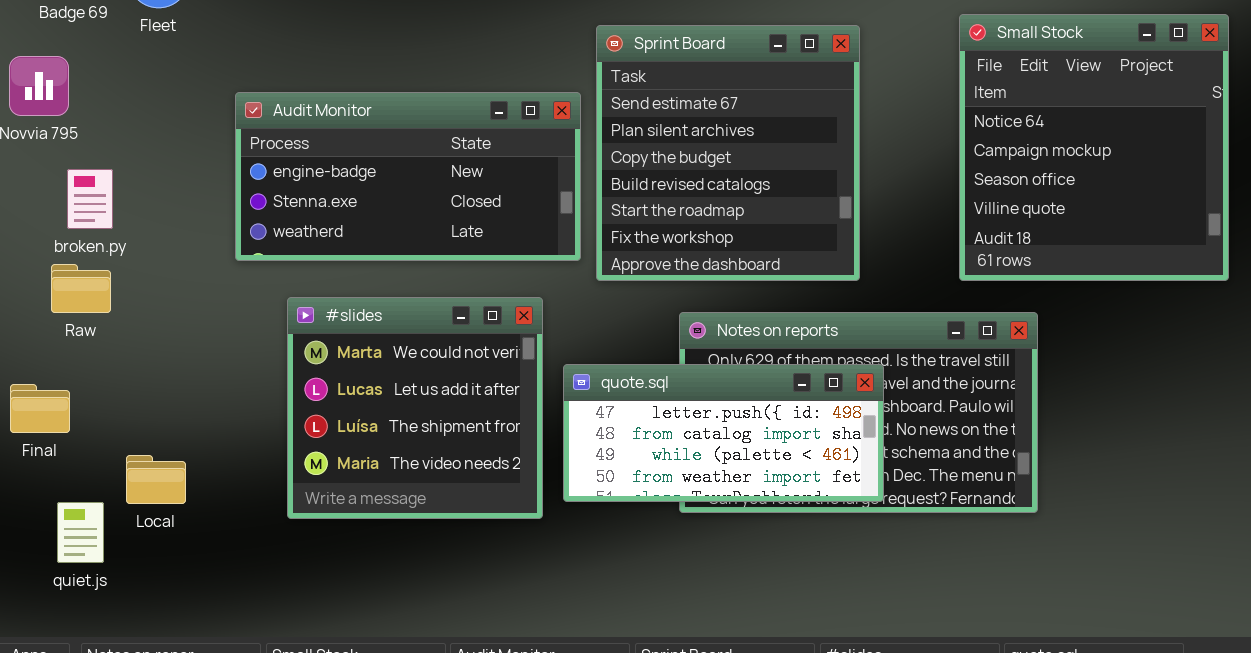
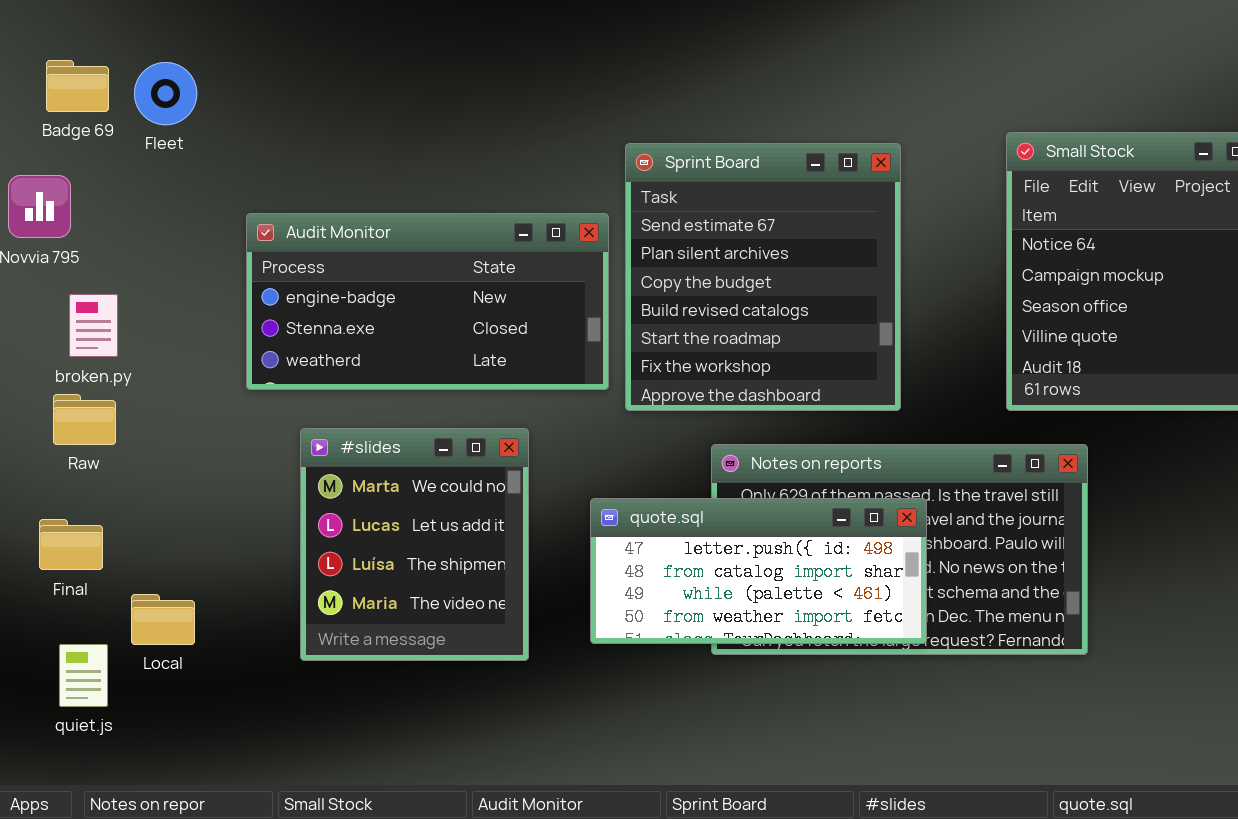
#slides: [287,297,543,519] -> [300,428,529,661], resized
Final: [10,384,70,433] -> [39,519,103,570], moved

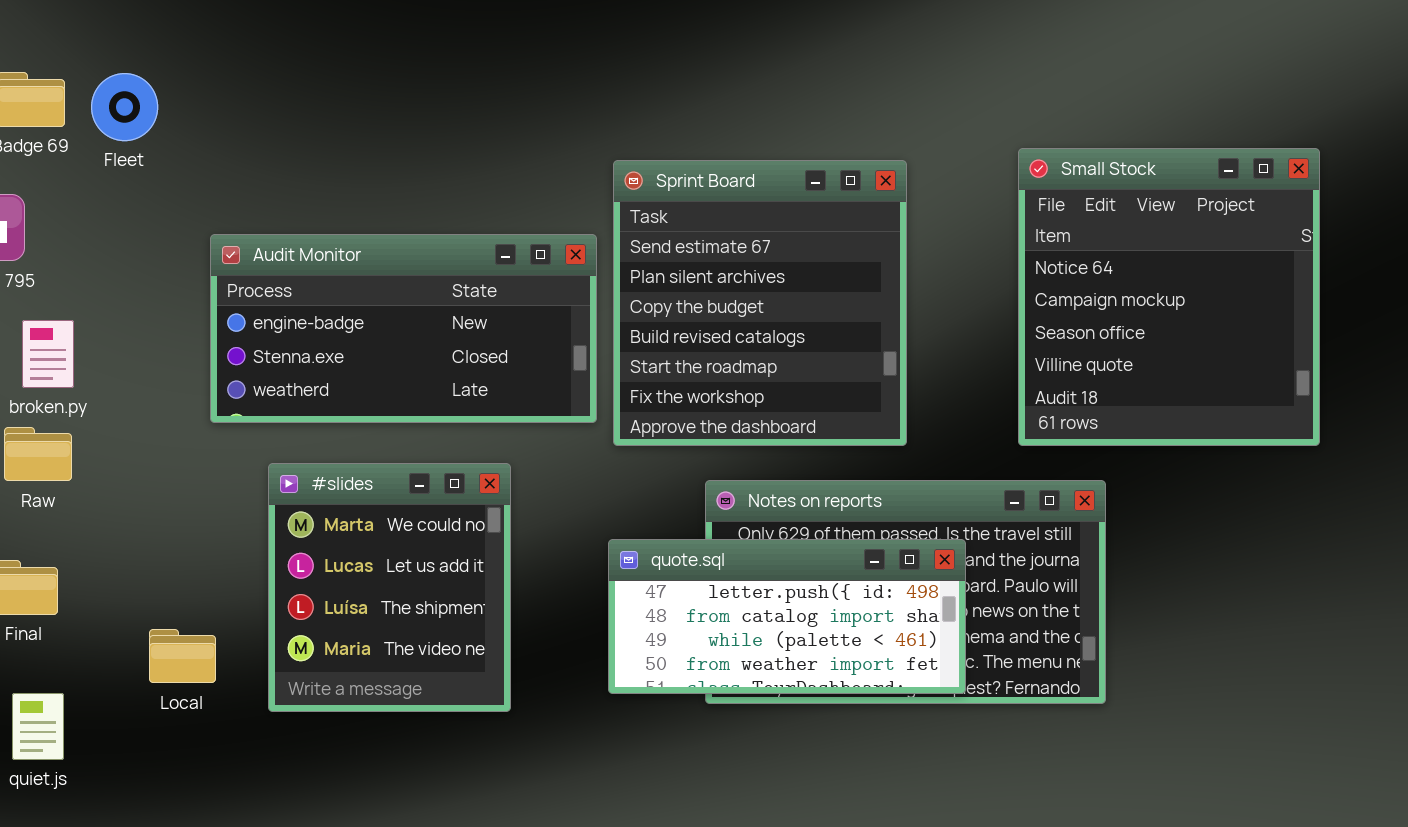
quote.sql: [590,498,927,644] -> [608,539,966,694], moved
Local: [131,594,195,645] -> [149,629,216,683], moved

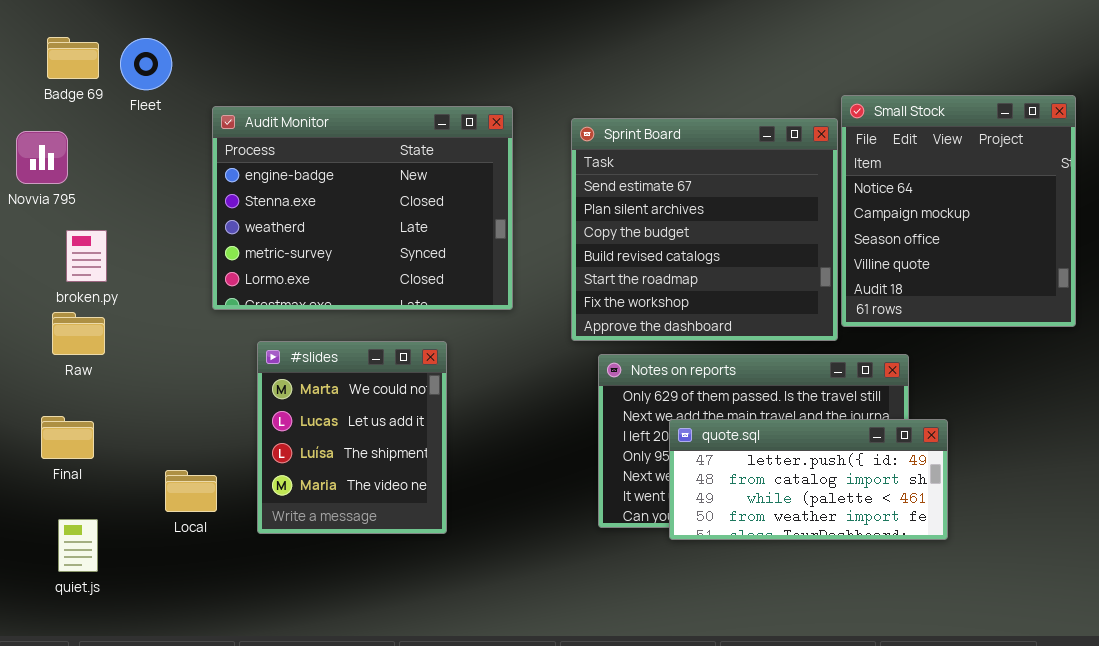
Sprint Board: [613,160,907,446] -> [571,118,838,341], moved, resized
Audit Monitor: [210,234,597,423] -> [212,106,513,310], resized
quote.sql: [608,539,966,694] -> [669,419,948,540], moved

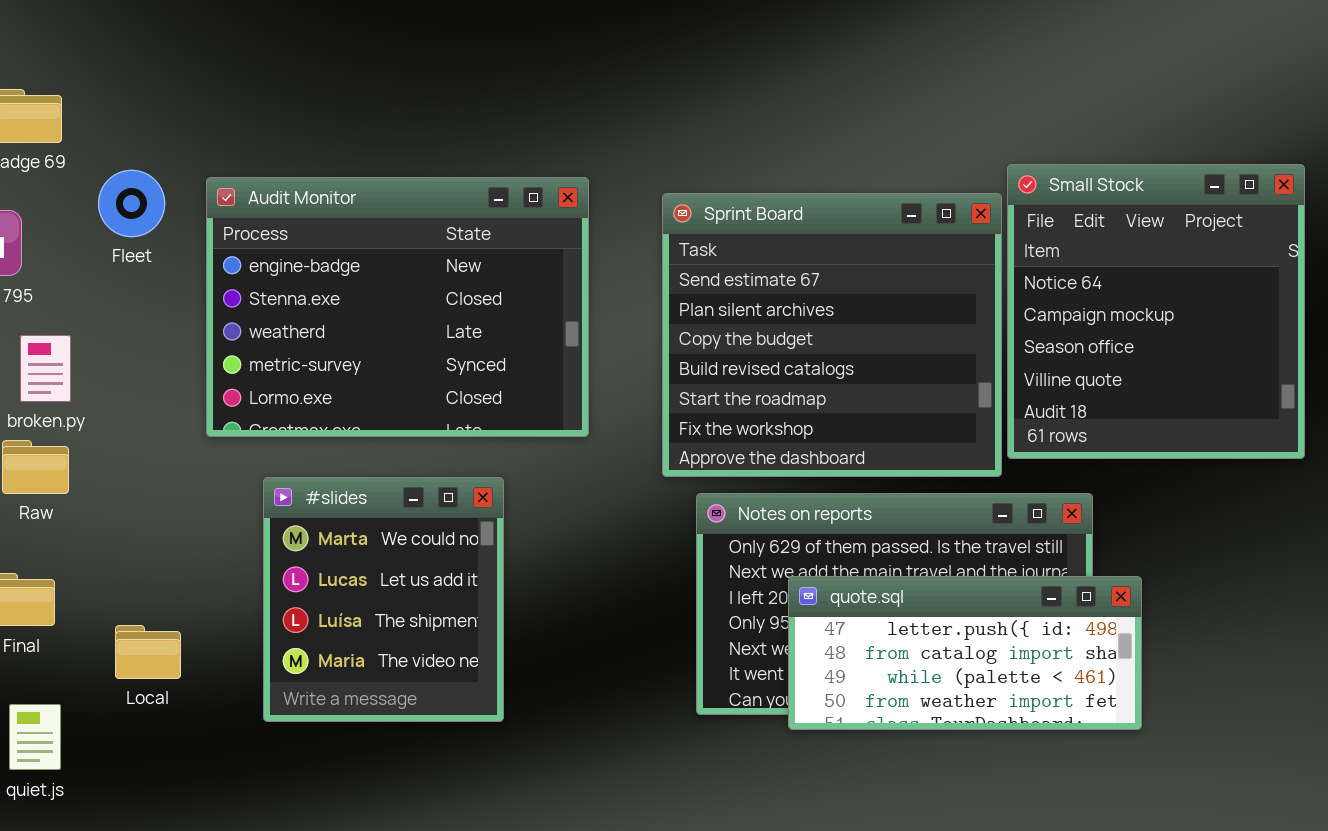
Fleet: [120,38,172,90] -> [98,170,165,237], moved
Local: [165,470,217,512] -> [115,625,181,679], moved

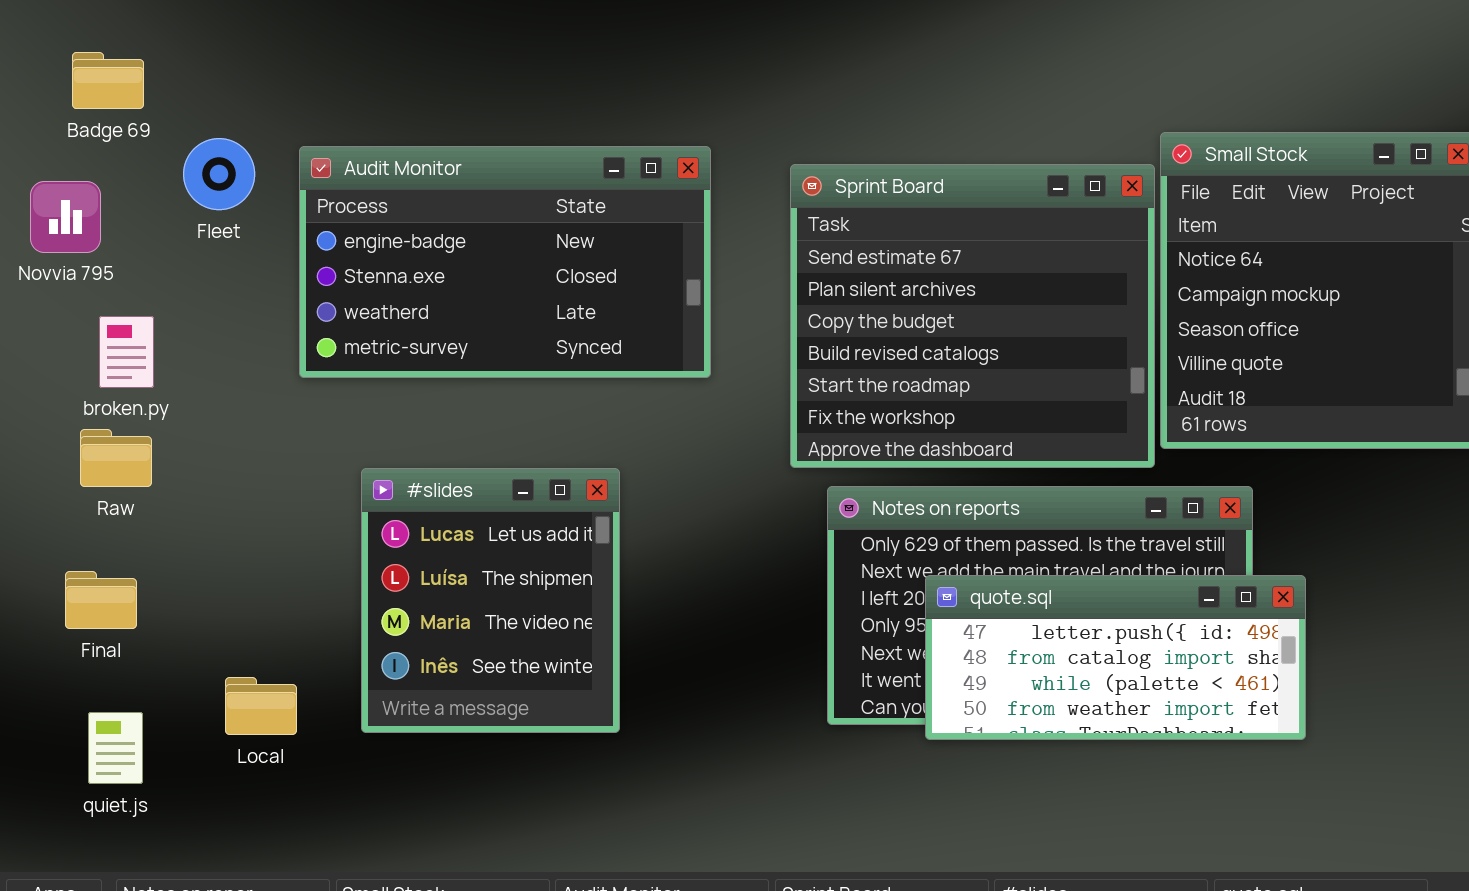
Audit Monitor: [206,177,589,437] -> [299,146,711,378], resized
#slides: [263,477,504,722] -> [361,468,620,733], scrolled down 1 row
Local: [115,625,181,679] -> [225,677,297,735], moved

